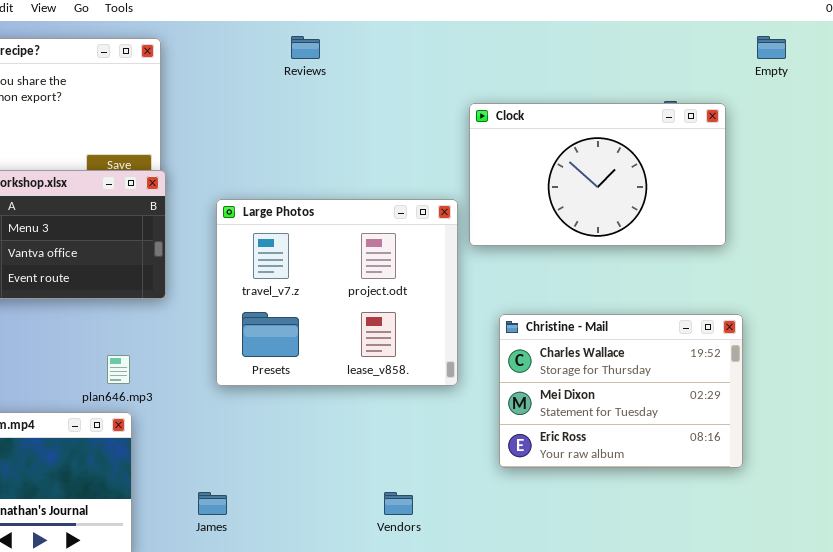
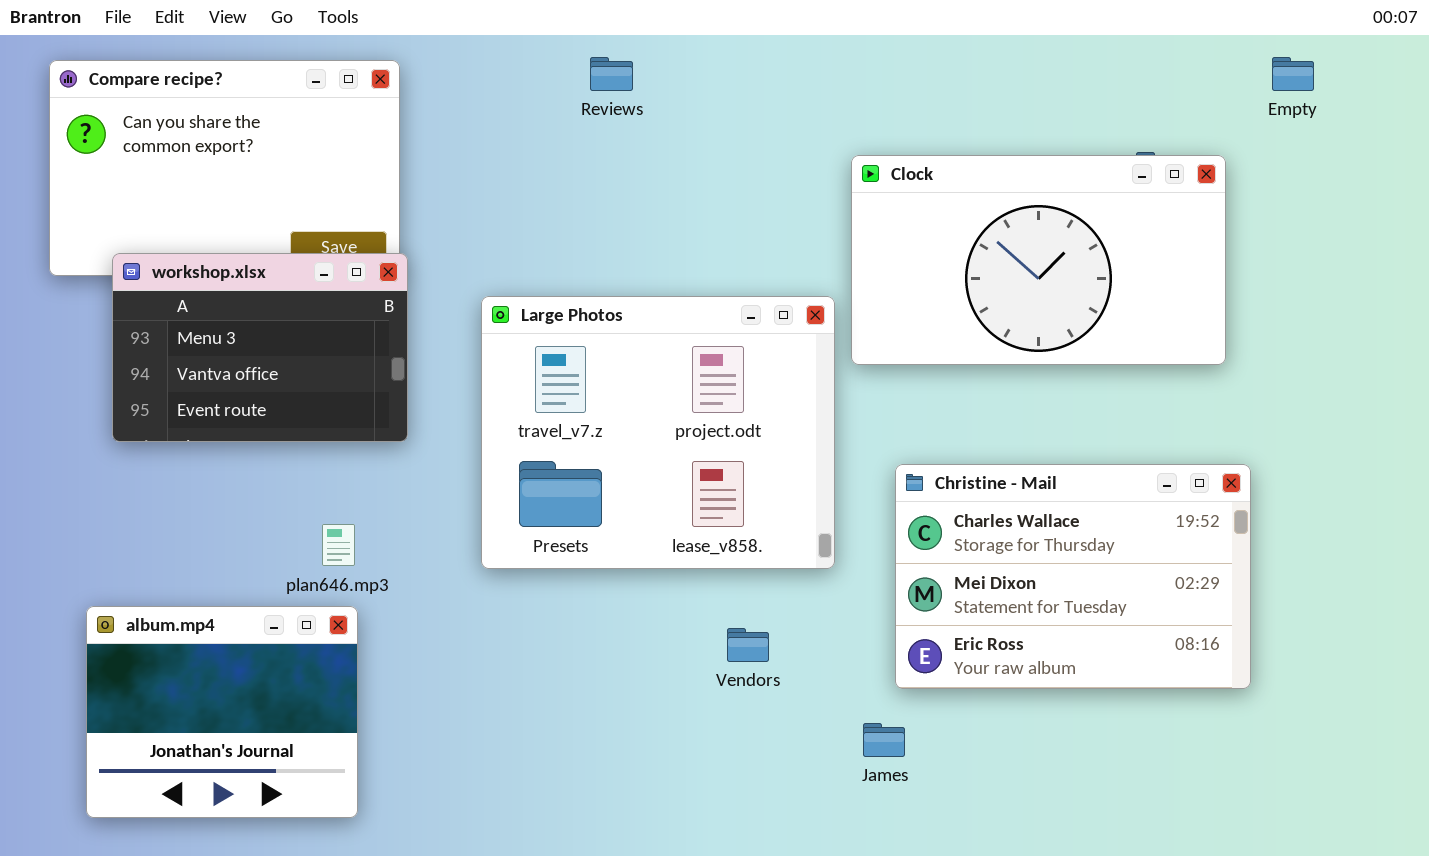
James: [198,492,227,515] -> [863,723,905,757], moved
Vendors: [384,492,413,515] -> [727,628,769,662], moved

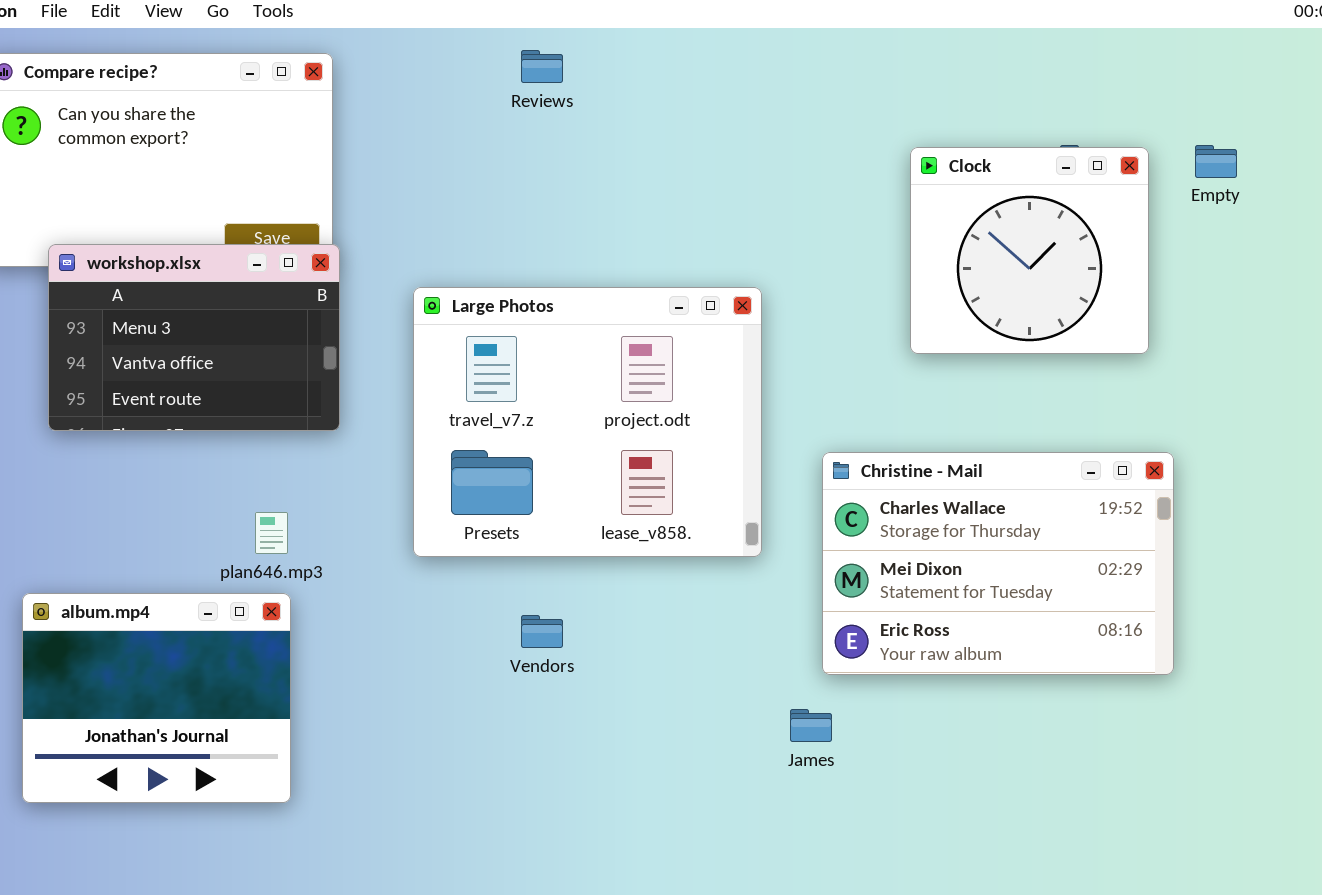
Empty: [1272,57,1314,91] -> [1195,145,1237,178], moved
Clock: [851,155,1226,365] -> [910,147,1149,354], resized
Vendors: [727,628,769,662] -> [521,615,563,648], moved

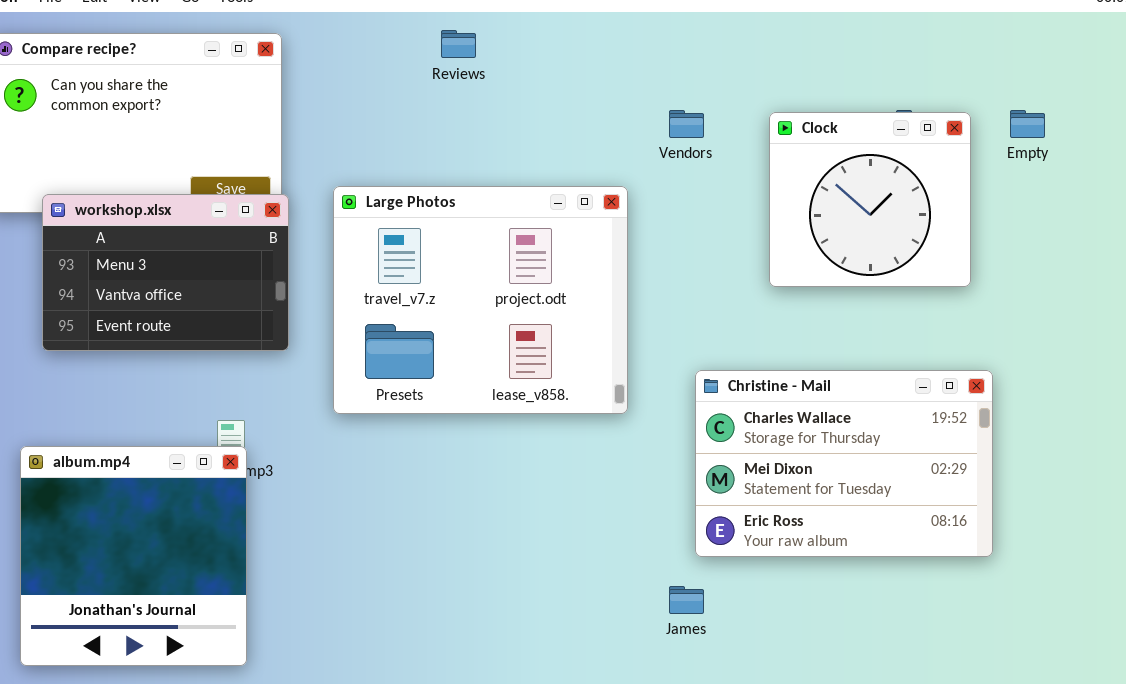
Large Photos: [413,287,762,557] -> [333,186,628,414], moved
album.mp4: [22,593,291,803] -> [20,446,247,666], resized
Vendors: [521,615,563,648] -> [669,110,704,138], moved

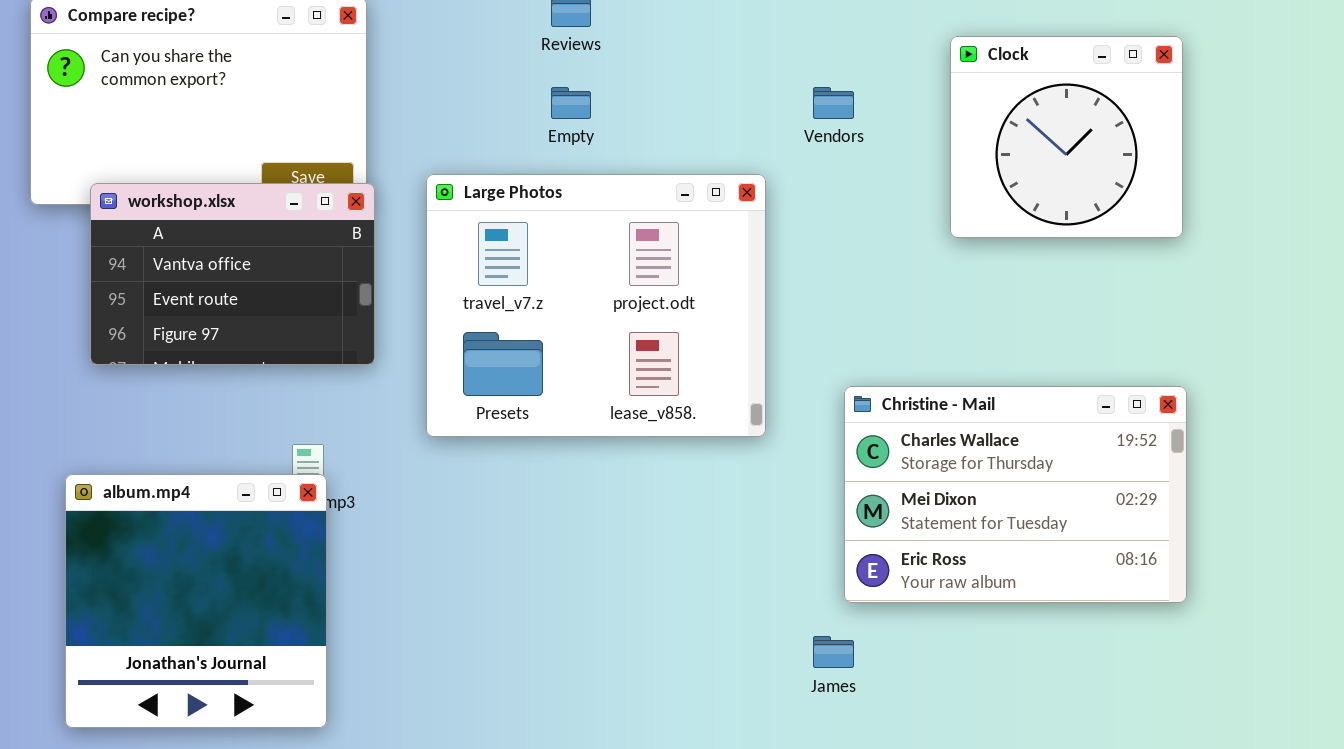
Empty: [1010,110,1045,138] -> [551,87,591,119], moved
Clock: [769,112,971,287] -> [950,36,1183,238], moved
workshop.xlsx: [42,194,289,351] -> [90,183,375,365], scrolled down 1 row

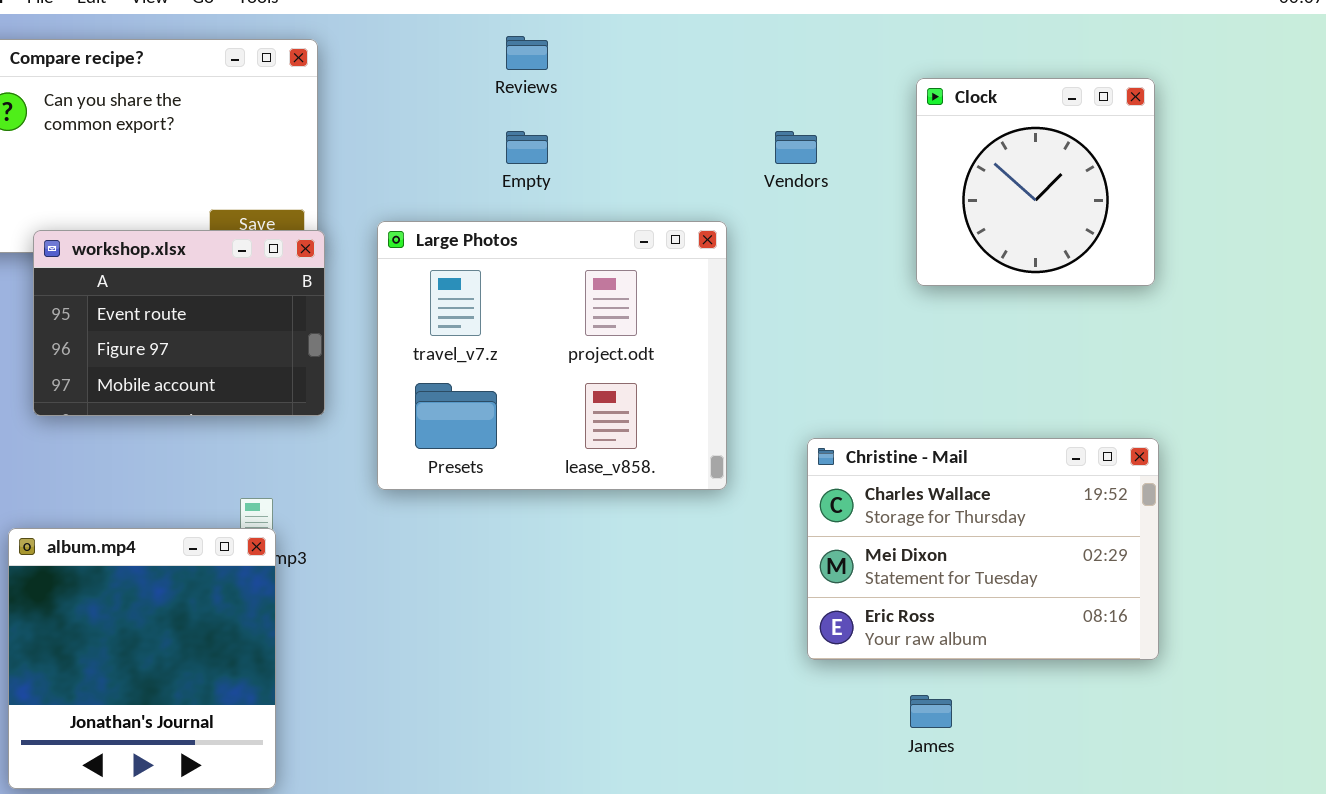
workshop.xlsx: [90,183,375,365] -> [33,230,325,416], scrolled down 1 row
James: [813,636,854,668] -> [910,695,952,728], moved

